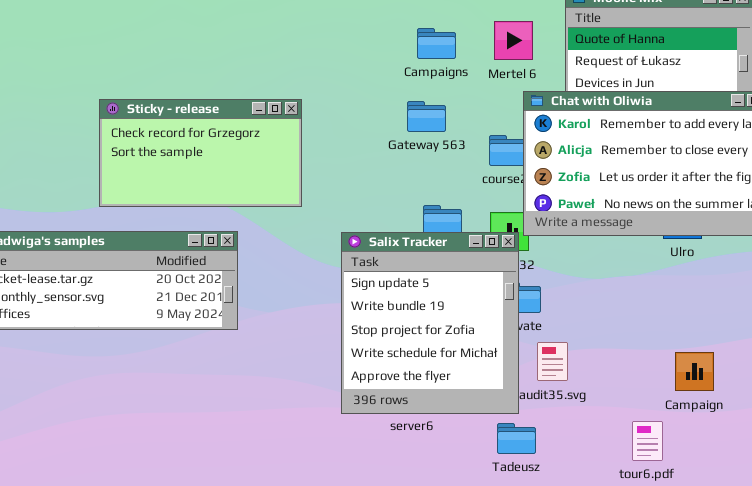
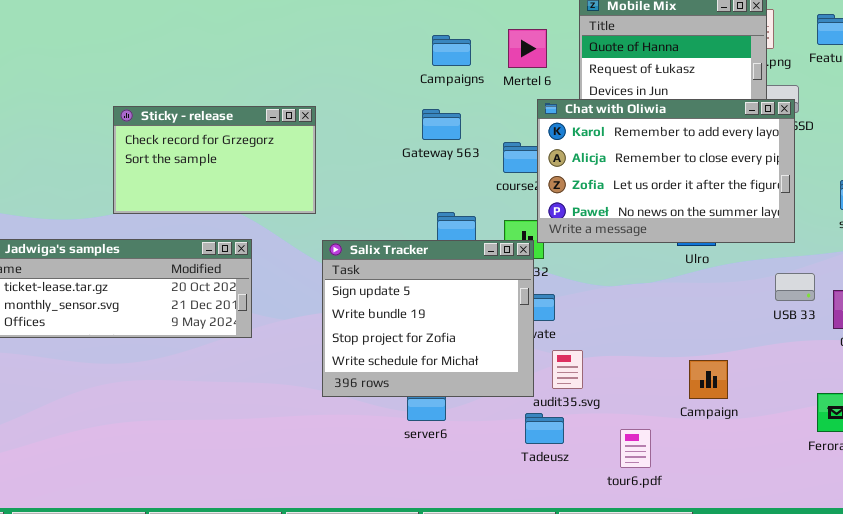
Salix Tracker: [341,232,519,414] -> [322,240,534,397], resized
tour6.pdf: [632,421,663,461] -> [620,429,651,468], moved
Tadeusz: [497,423,536,454] -> [525,413,564,444], moved

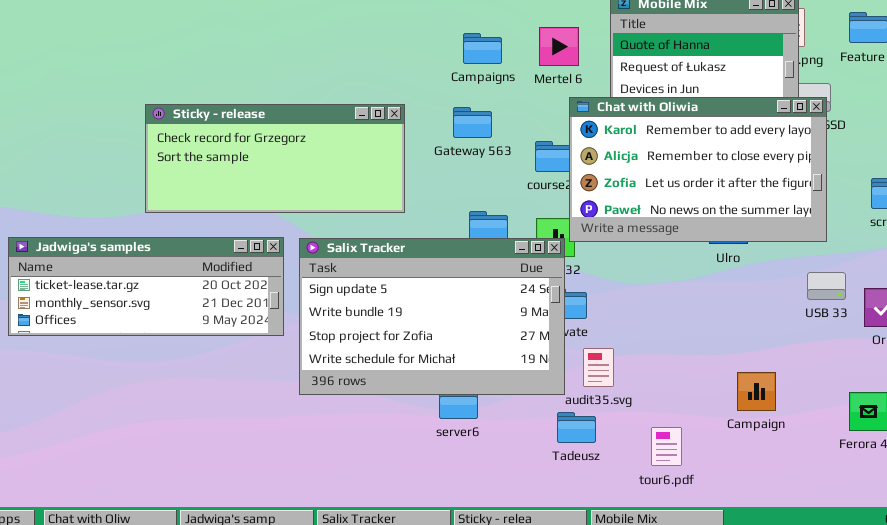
Sticky - release: [113,106,316,214] -> [145,104,405,213], resized
Salix Tracker: [322,240,534,397] -> [299,238,565,395], resized
Campaign: [689,360,728,399] -> [737,372,776,411], moved

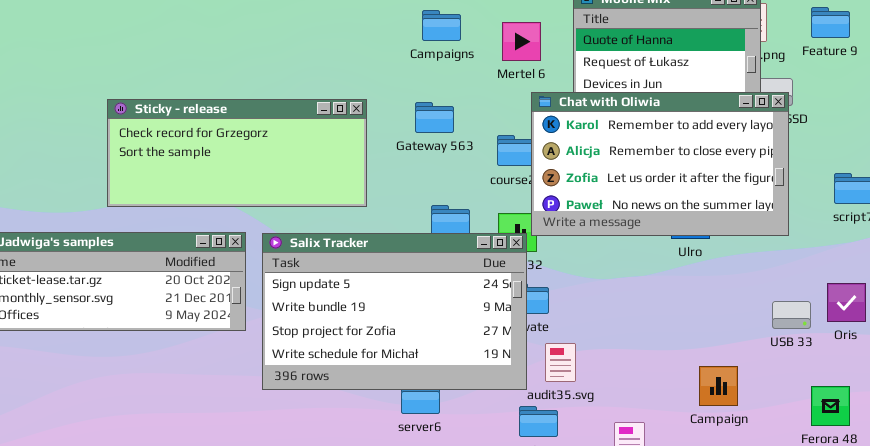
Campaigns: [463,33,502,64] -> [422,10,461,41], moved
USB 33: [807,272,846,300] -> [772,301,811,329], moved

